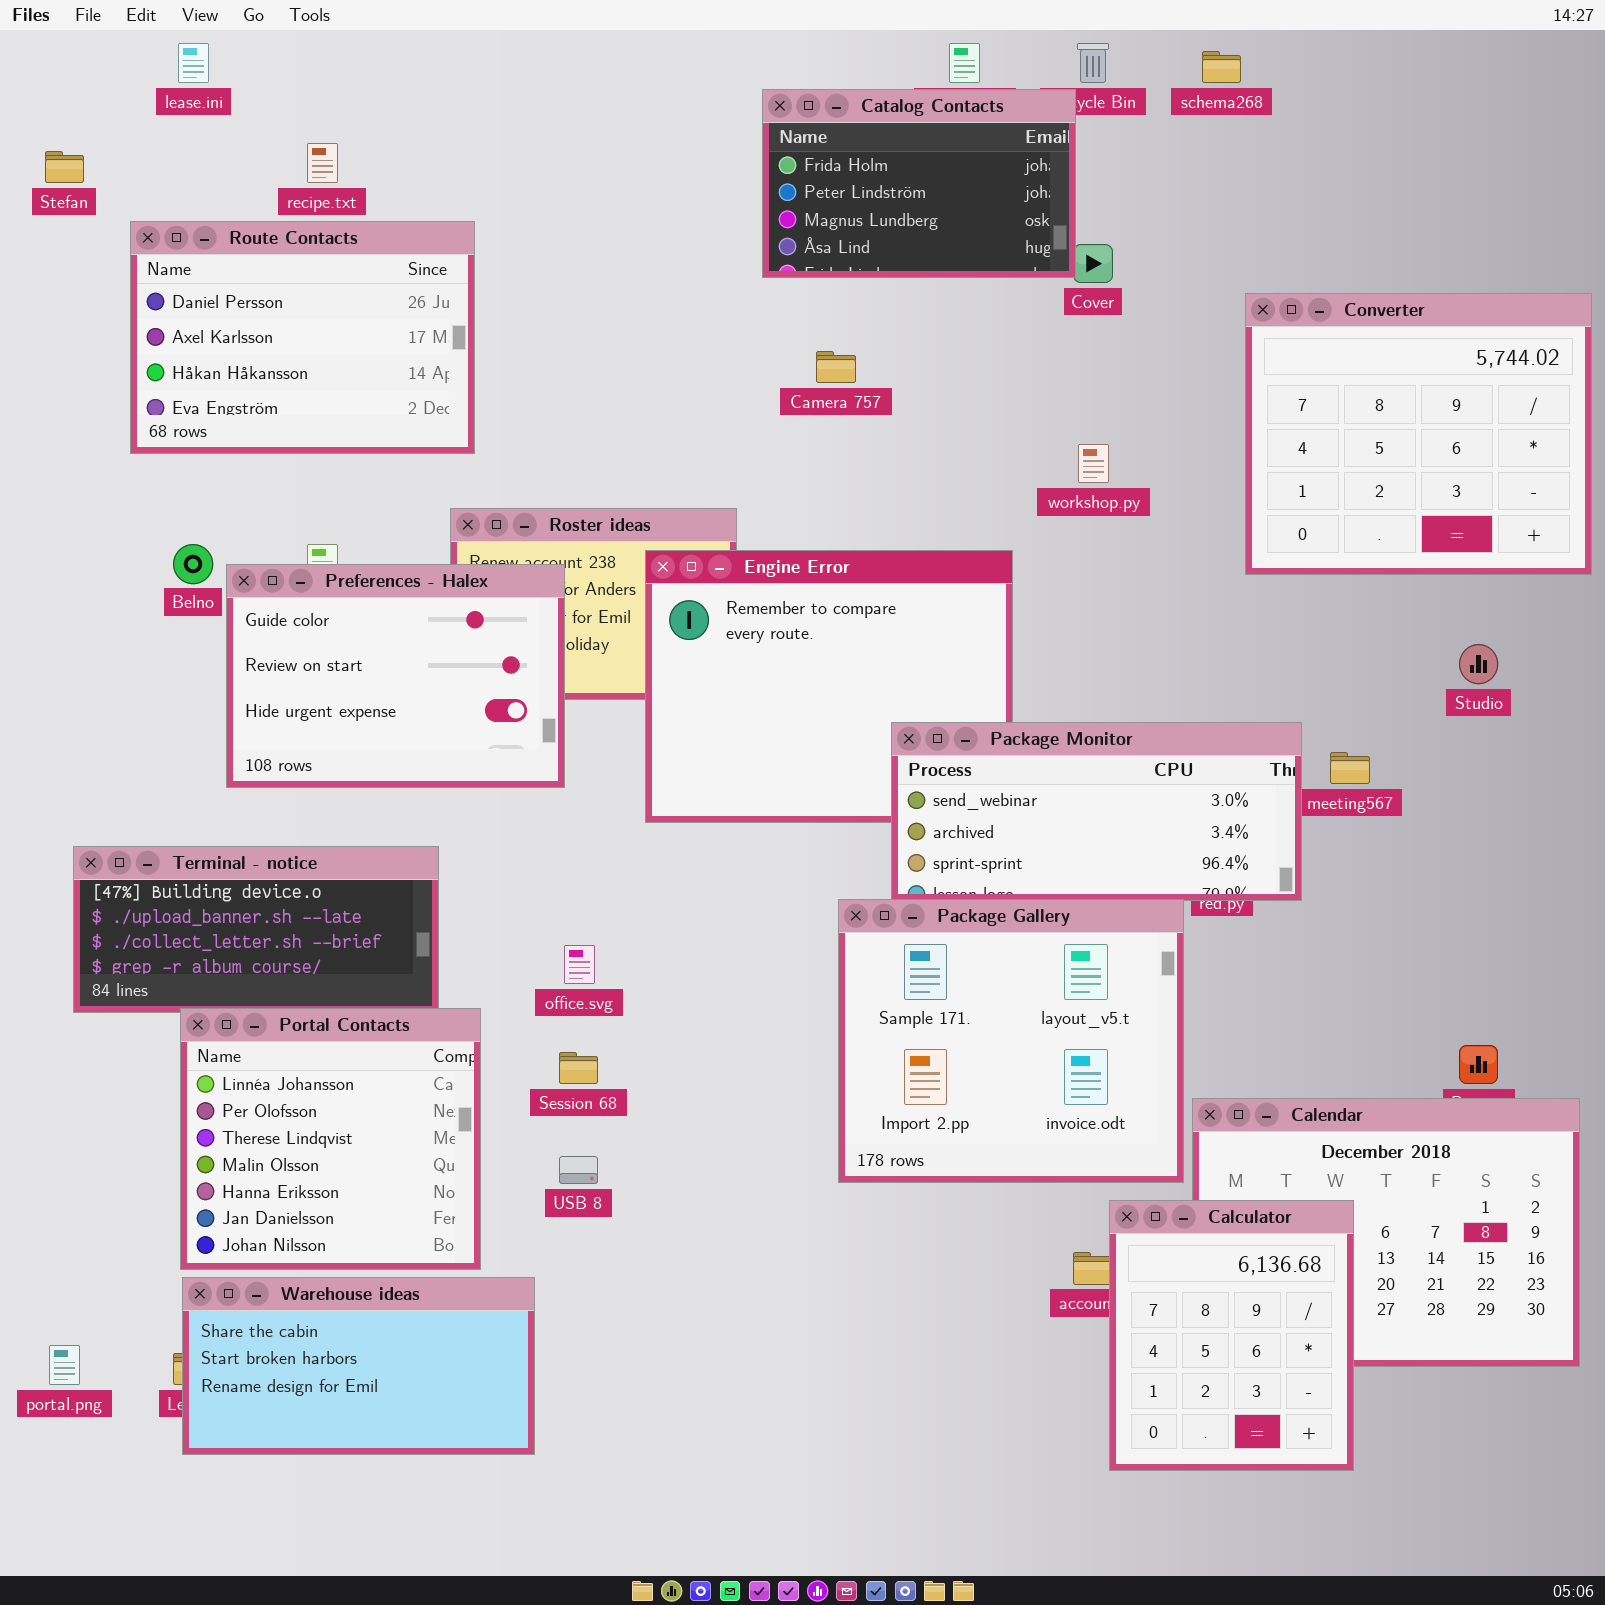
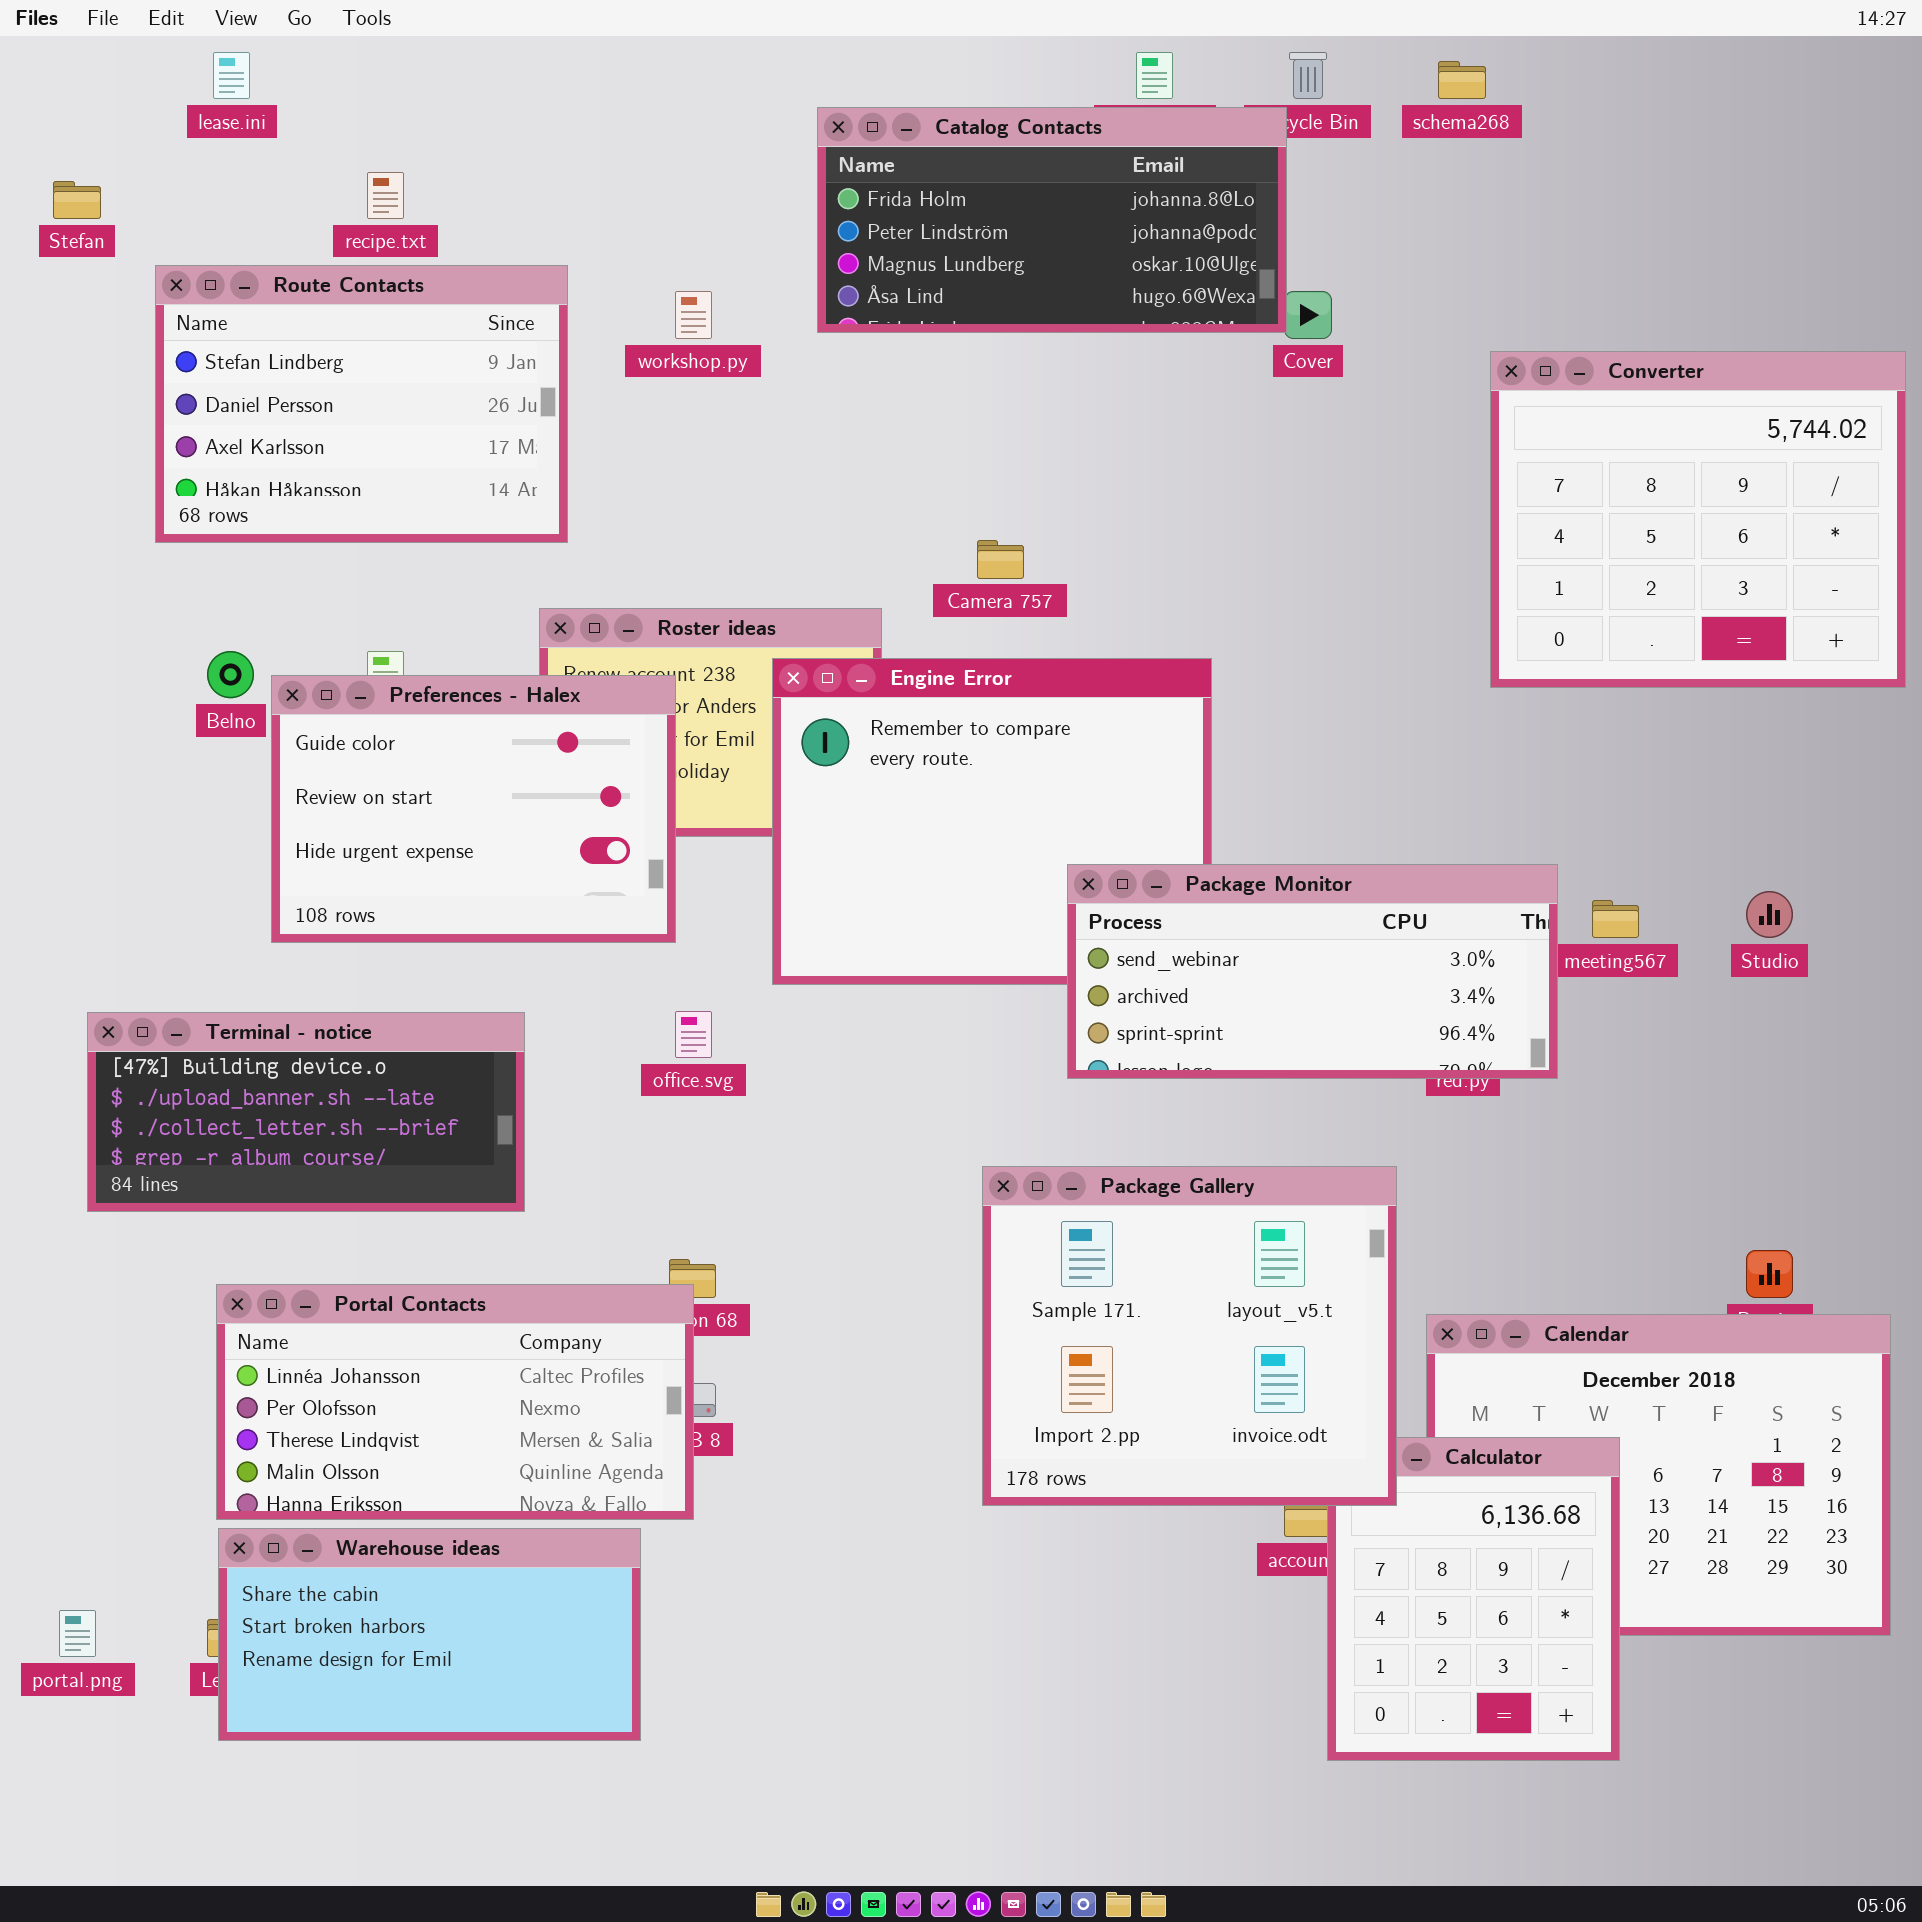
Catalog Contacts: [762,89,1076,278] -> [817,107,1287,333], resized
Route Contacts: [130,221,475,454] -> [155,265,568,543], scrolled up 1 row
Camera 757: [816,351,856,383] -> [977,540,1024,579], moved
workshop.py: [1078,444,1109,483] -> [675,291,712,339], moved
Studio: [1459,644,1498,684] -> [1746,891,1793,938], moved
Package Gallery: [838,899,1184,1183] -> [982,1166,1397,1506], moved
office.svg: [564,945,595,984] -> [675,1011,712,1058], moved
Portal Contacts: [180,1008,481,1270] -> [216,1284,694,1520], resized

